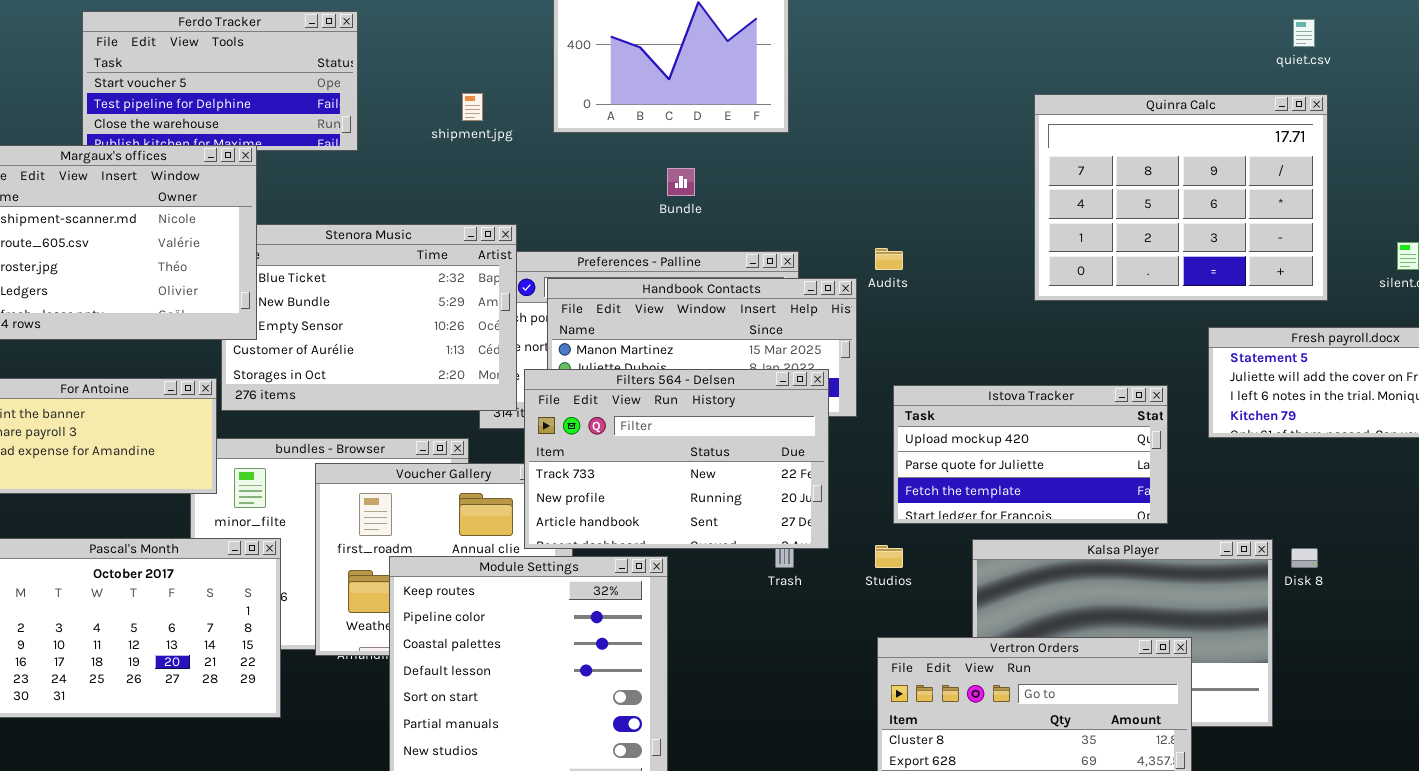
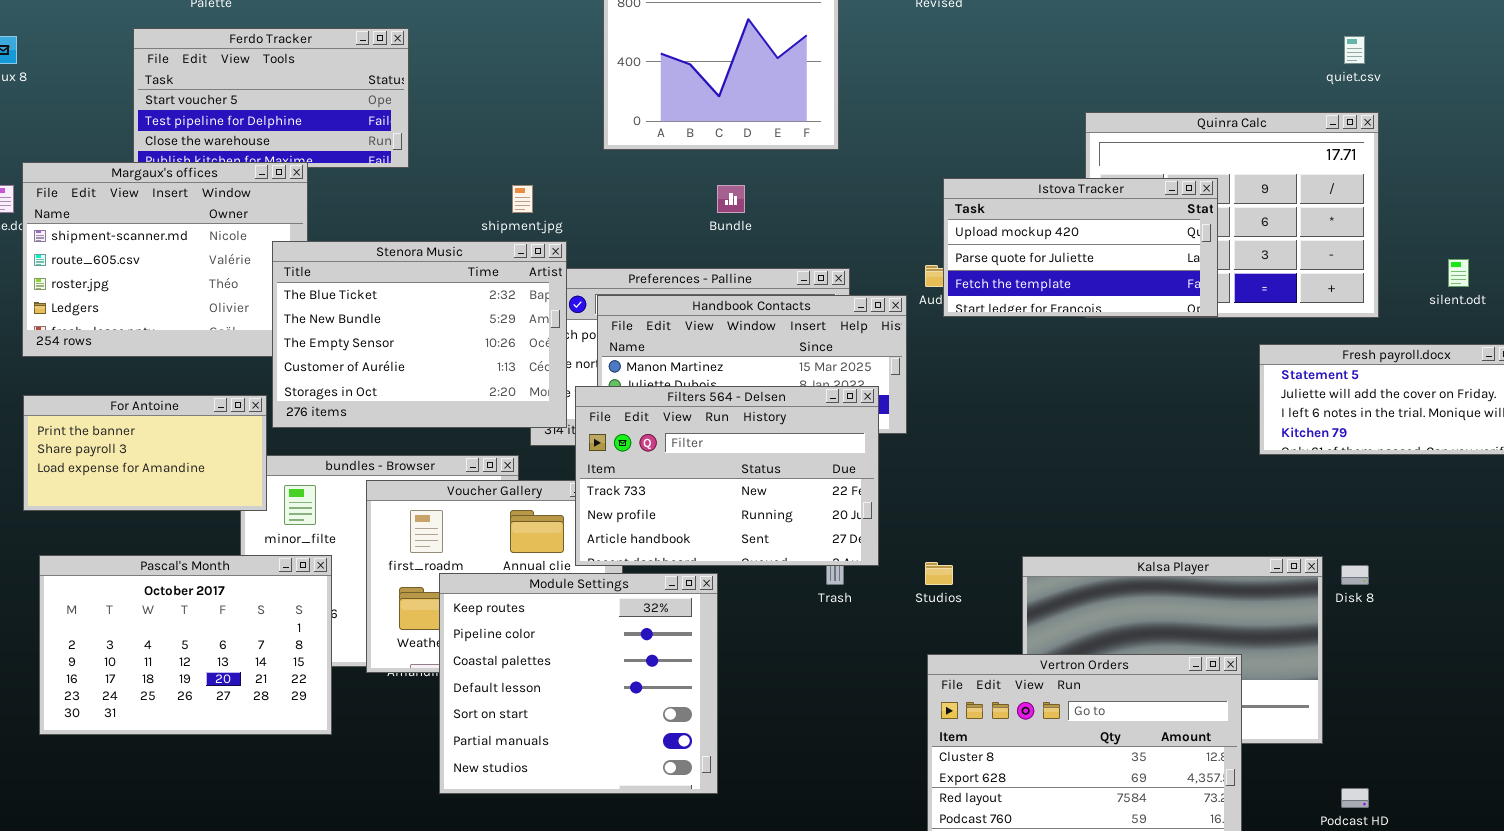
shipment.jpg: [462,93,483,121] -> [512,185,533,213], moved
Stenora Music: [221,224,517,411] -> [272,241,567,428], raised
Istova Tracker: [893,385,1168,524] -> [943,178,1218,317], moved

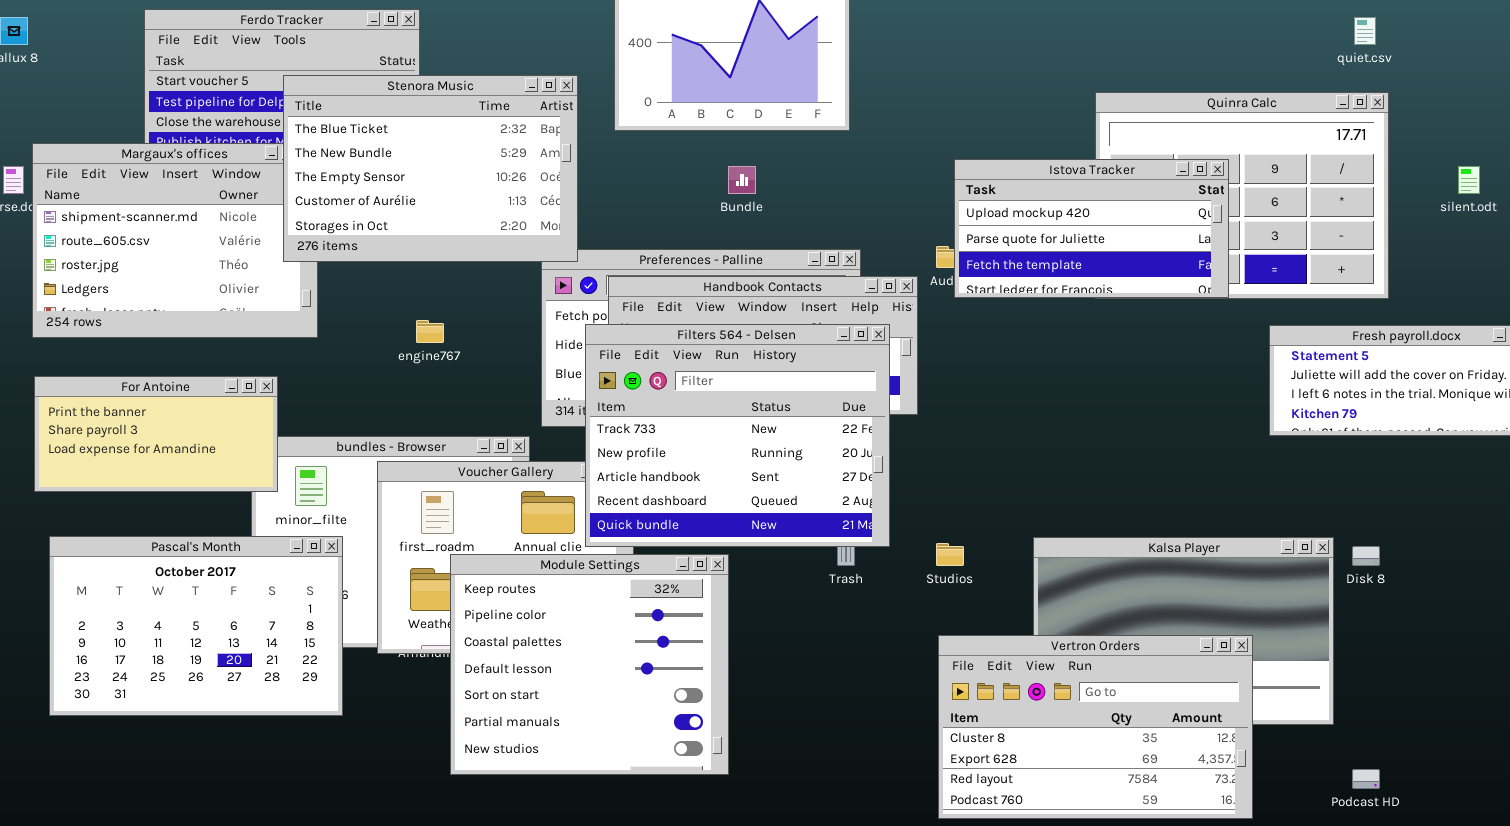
Stenora Music: [272,241,567,428] -> [283,75,578,262], moved
silent.odt: [1448,259,1469,287] -> [1458,166,1480,194], moved
Filters 564 - Delsen: [575,386,879,566] -> [585,324,890,547], resized

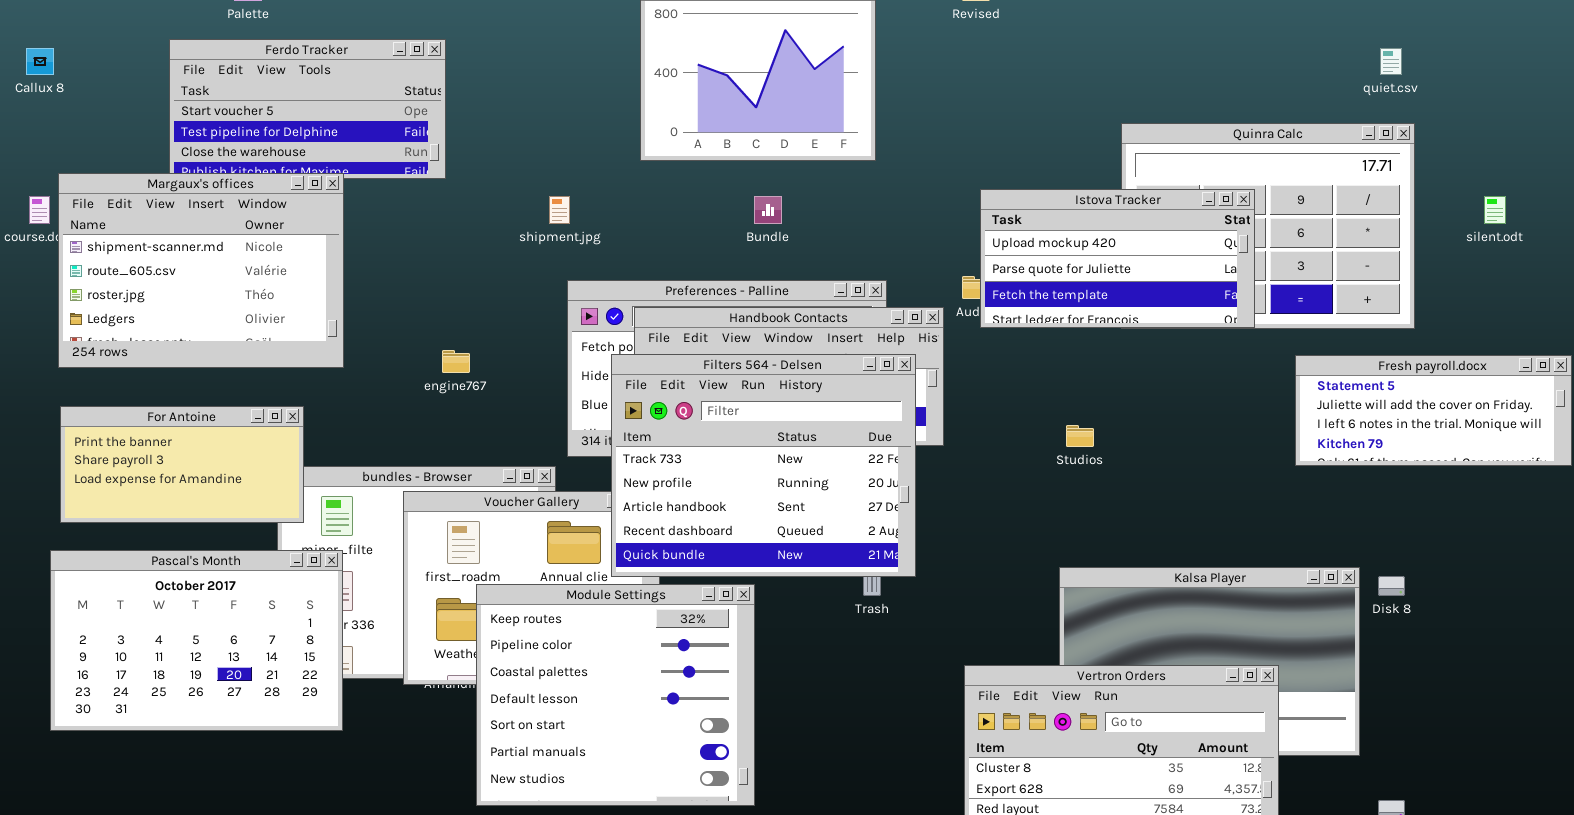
Stenora Music: [283,75,578,262] -> none, closed
Pascal's Month: [49,536,343,716] -> [50,550,343,731], moved
Studios: [936,543,964,566] -> [1066,425,1094,447], moved

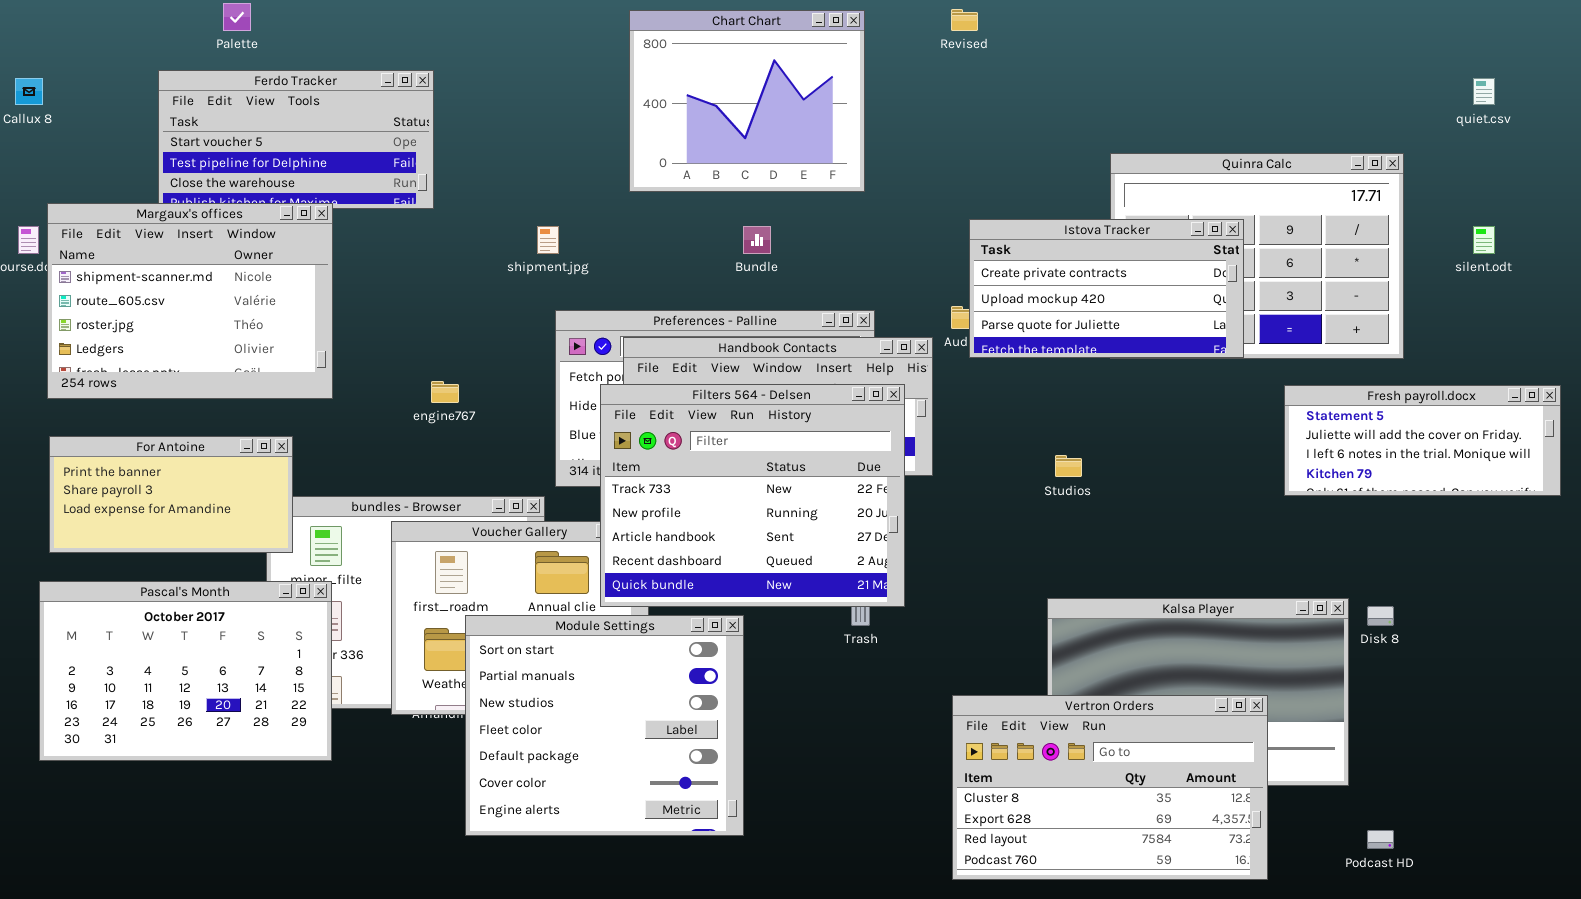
quiet.csv: [1380,48,1402,75] -> [1473,78,1495,105], moved
Istova Tracker: [980,189,1255,328] -> [969,219,1244,358], scrolled up 1 row
Module Settings: [476,584,755,806] -> [465,615,744,836], scrolled down 4 rows

